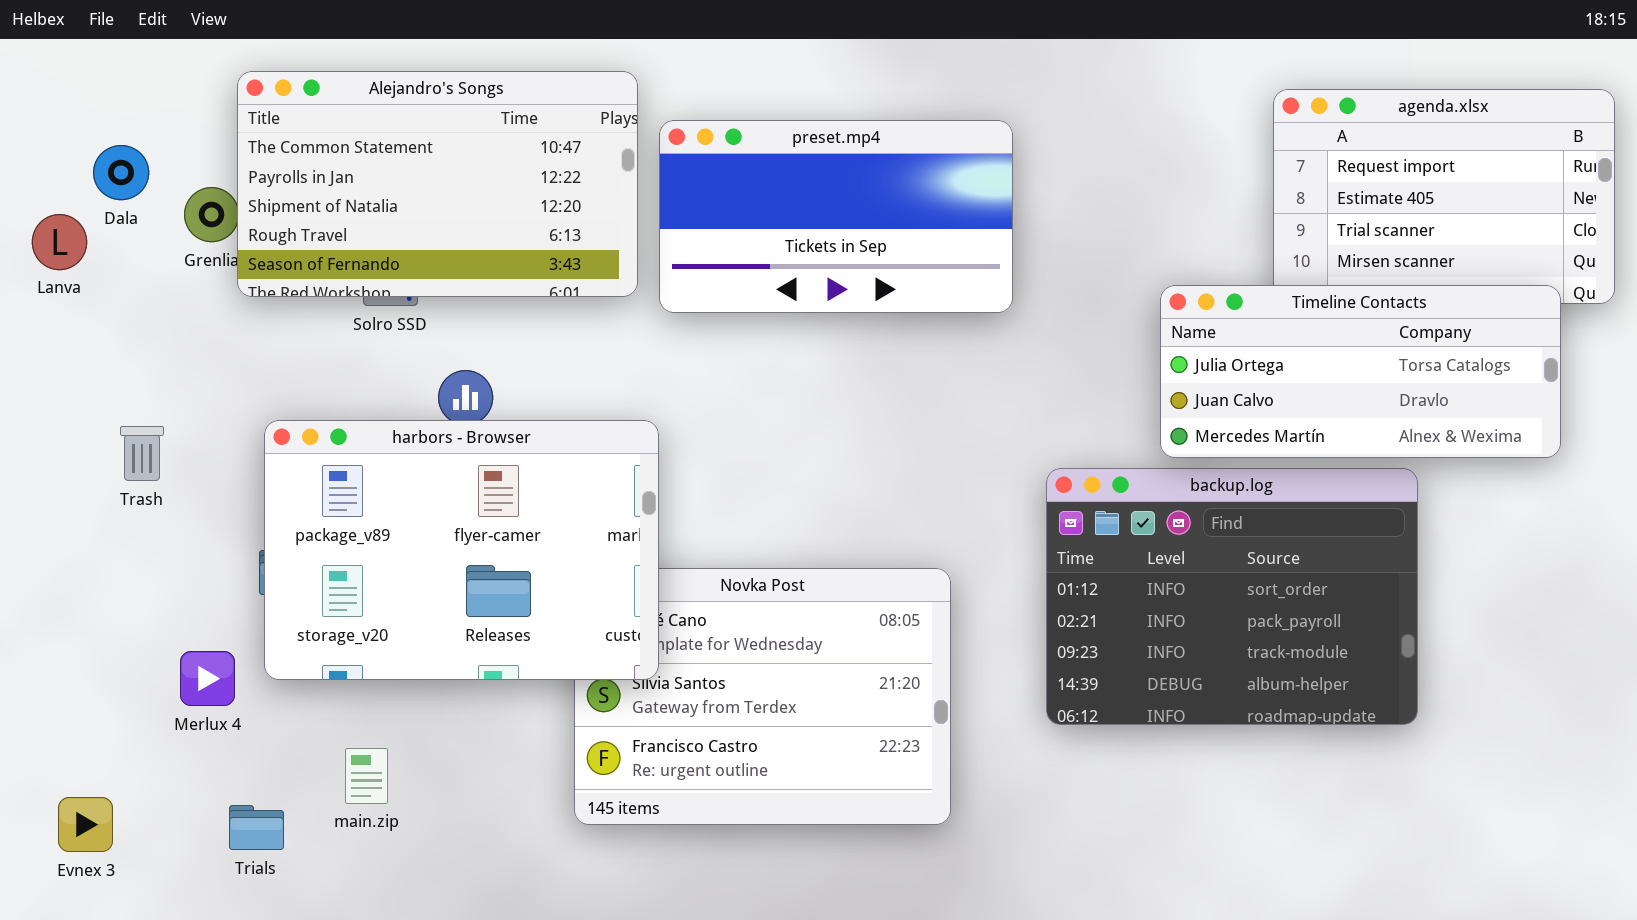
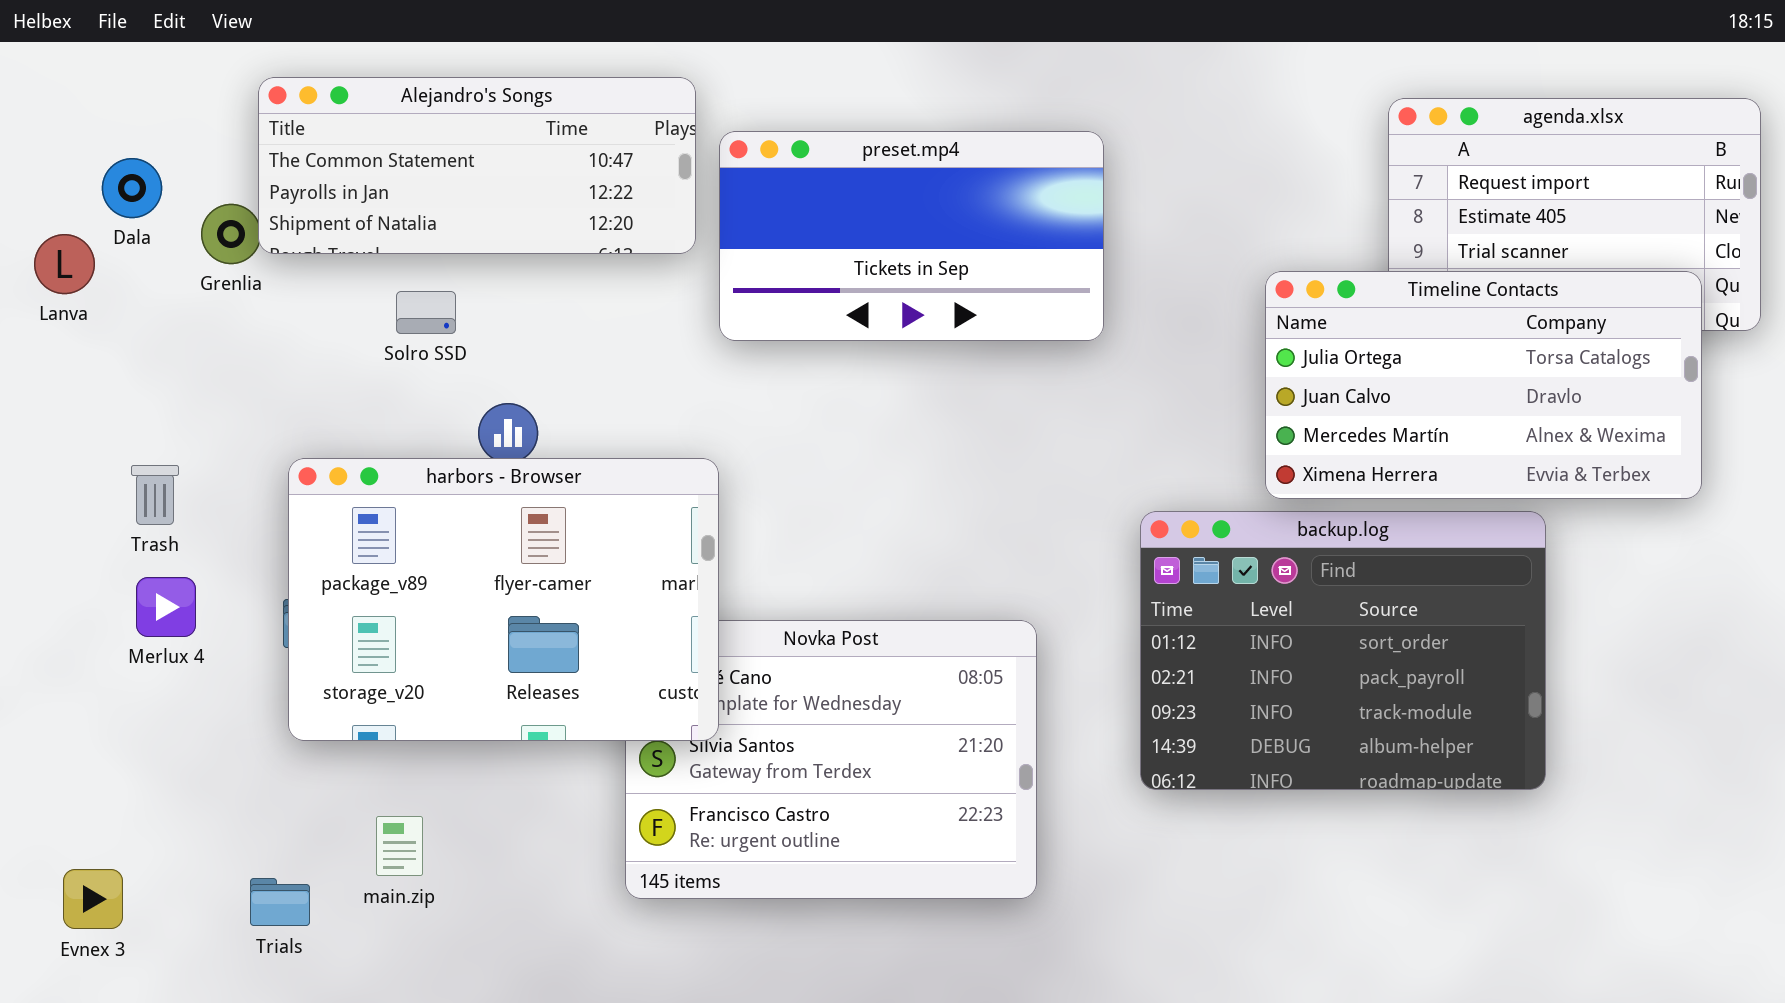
Alejandro's Songs: [237,71,638,297] -> [258,77,696,254], resized
Timeline Contacts: [1160,285,1561,458] -> [1265,271,1702,499], resized
Merlux 4: [180,651,235,706] -> [136,577,196,637], moved

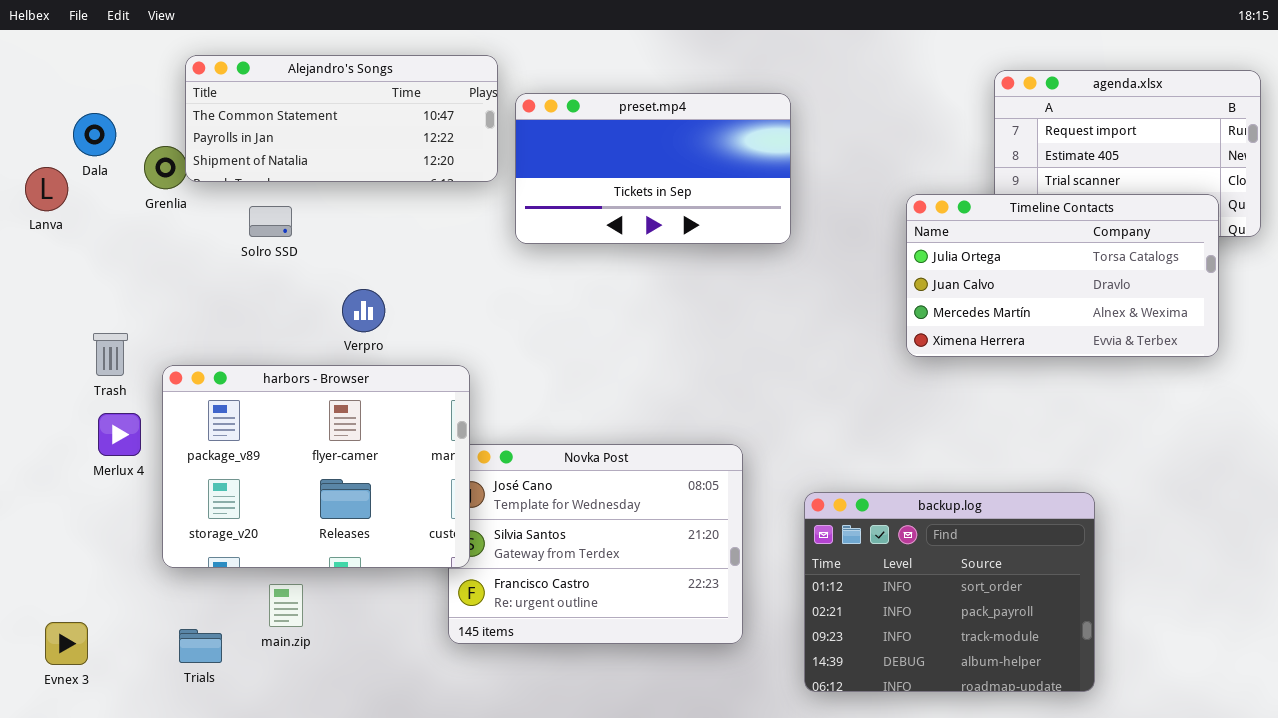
Solro SSD: [396,291,456,334] -> [249,206,292,237], moved
harbors - Browser: [288,458,719,741] -> [162,365,470,568], moved
backup.log: [1140,511,1546,790] -> [804,492,1095,692], moved

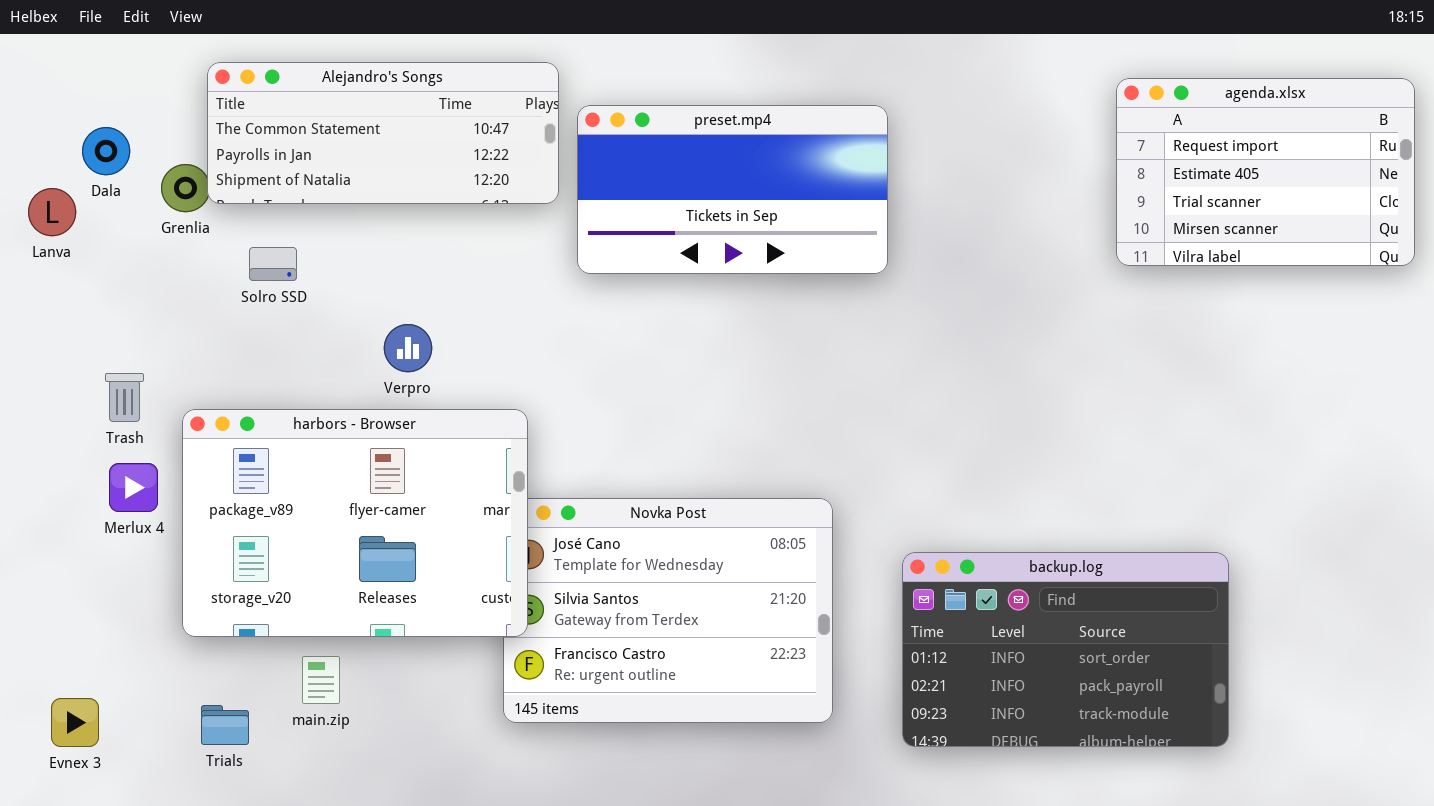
Timeline Contacts: [906,194,1219,357] -> none, closed
Solro SSD: [249,206,292,237] -> [249,247,297,281], moved
backup.log: [804,492,1095,692] -> [902,552,1229,747], resized

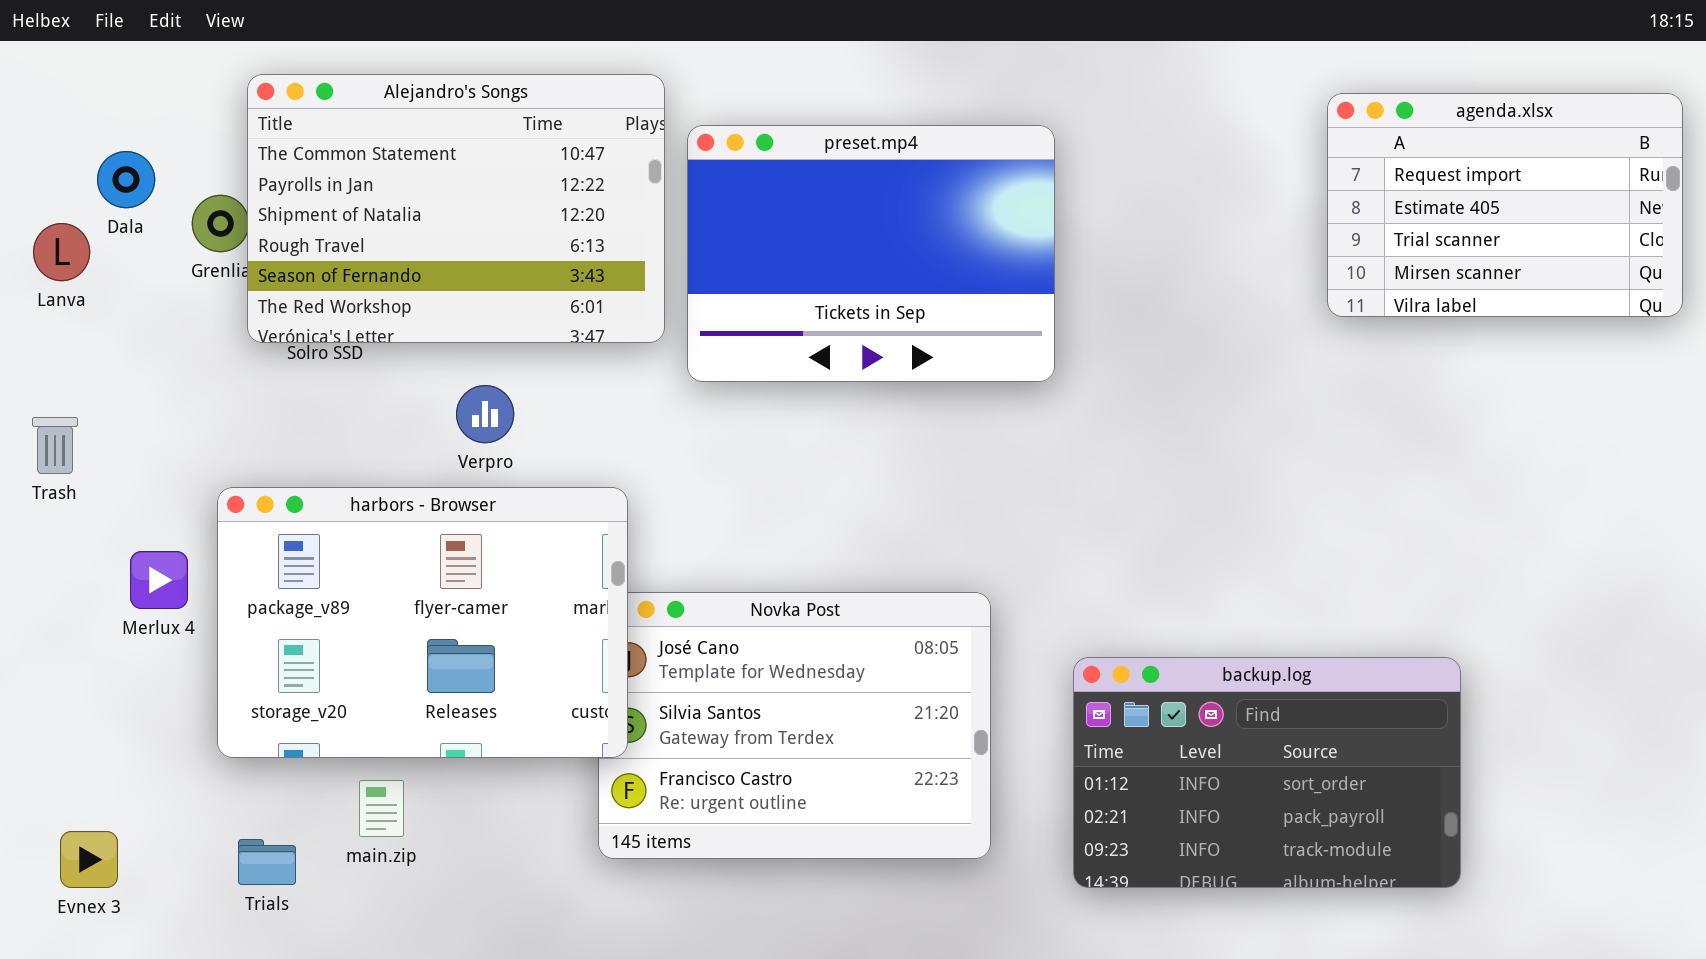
Alejandro's Songs: [207,62,559,204] -> [247,74,665,343], resized
preset.mp4: [577,105,888,274] -> [687,125,1055,382], resized
Trash: [105,373,144,422] -> [32,417,78,474], moved

